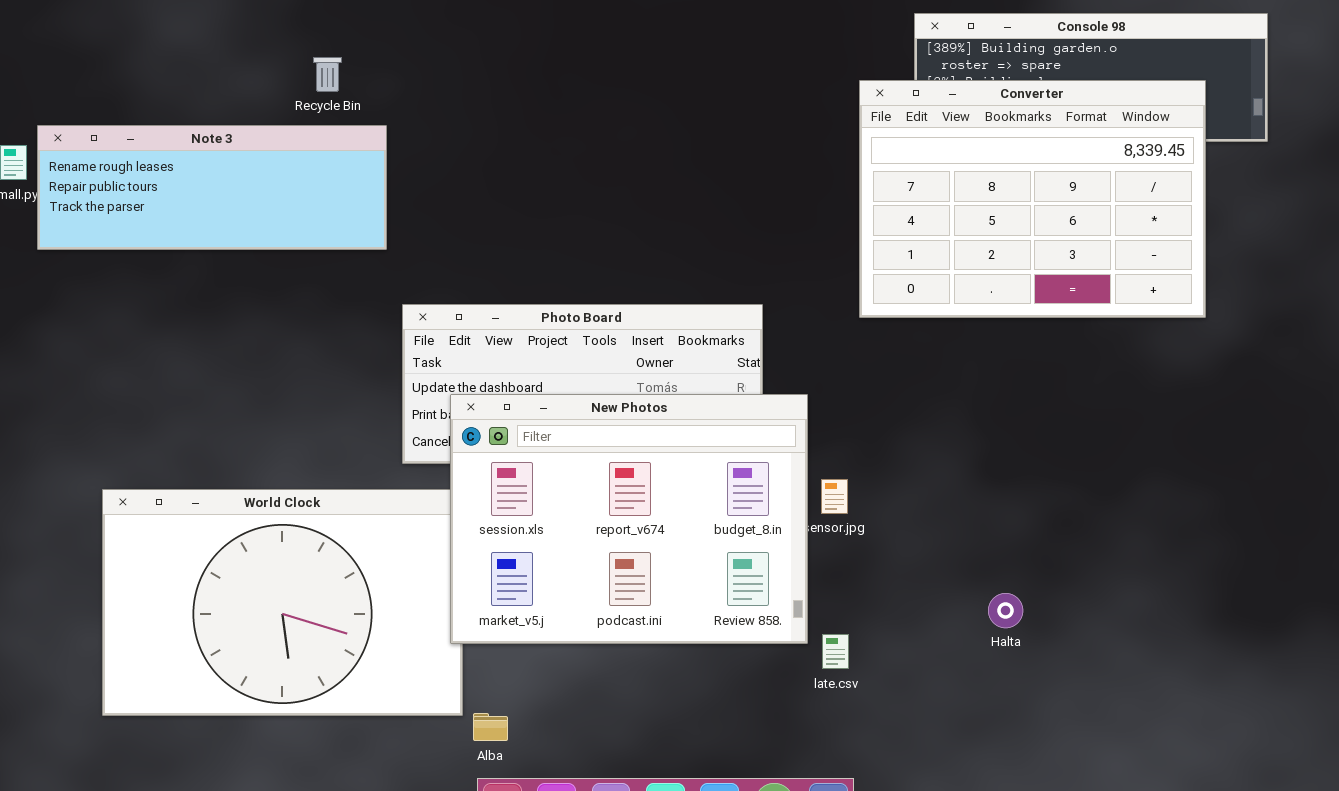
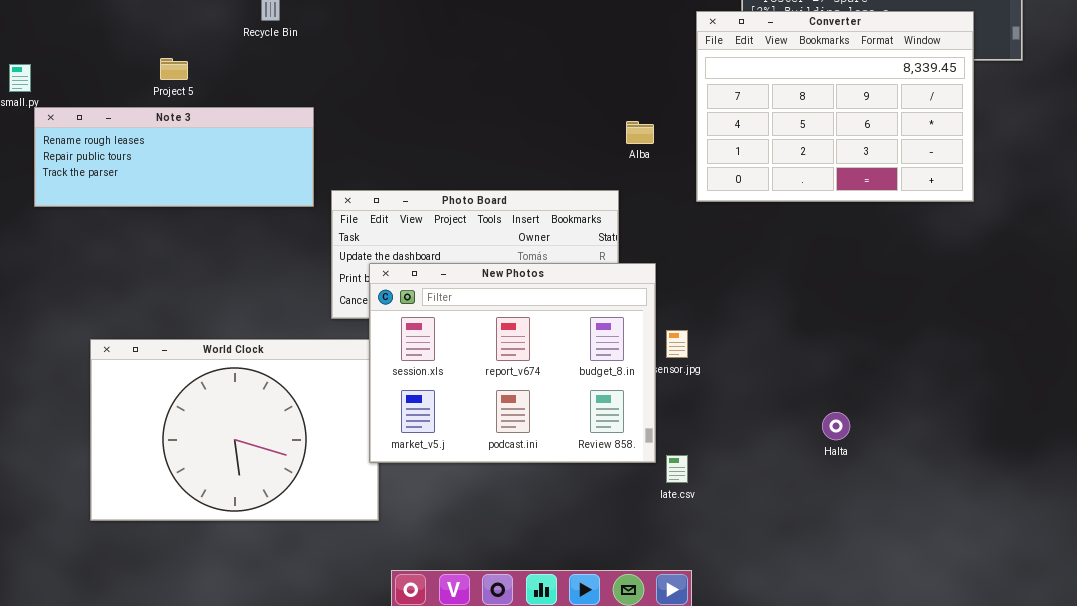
Note 3: [37,125,387,250] -> [34,107,314,207], moved
Halta: [988,593,1023,628] -> [822,412,850,440], moved
Alba: [473,713,508,741] -> [626,121,654,144], moved

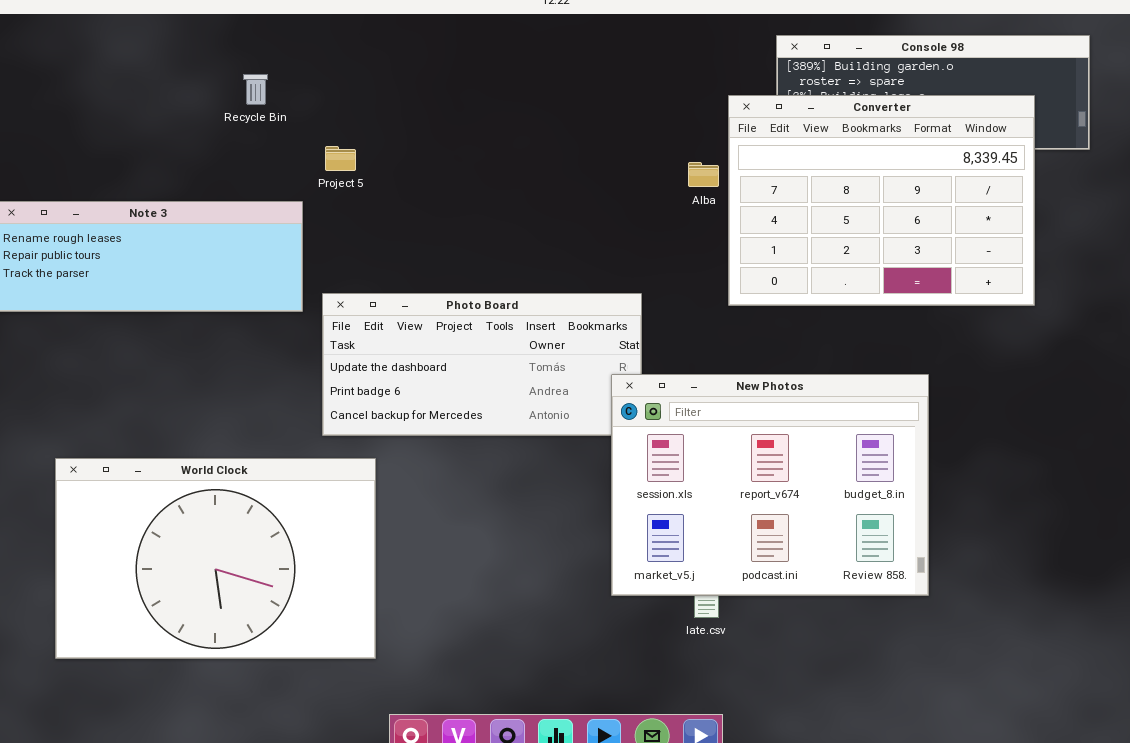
Project 5: [160,58,188,80] -> [325,146,356,171], moved
Alba: [626,121,654,144] -> [688,162,719,187], moved
New Photos: [369,263,656,463] -> [611,374,929,596], moved

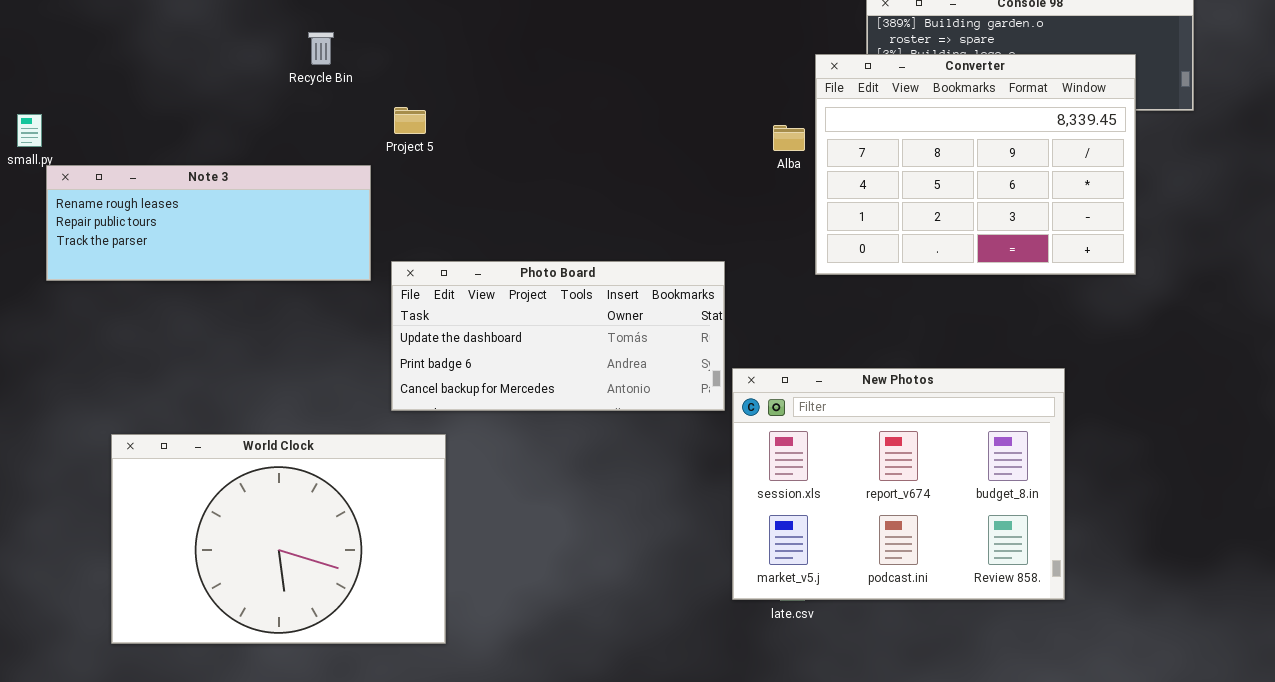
New Photos: [611,374,929,596] -> [732,368,1065,600], moved

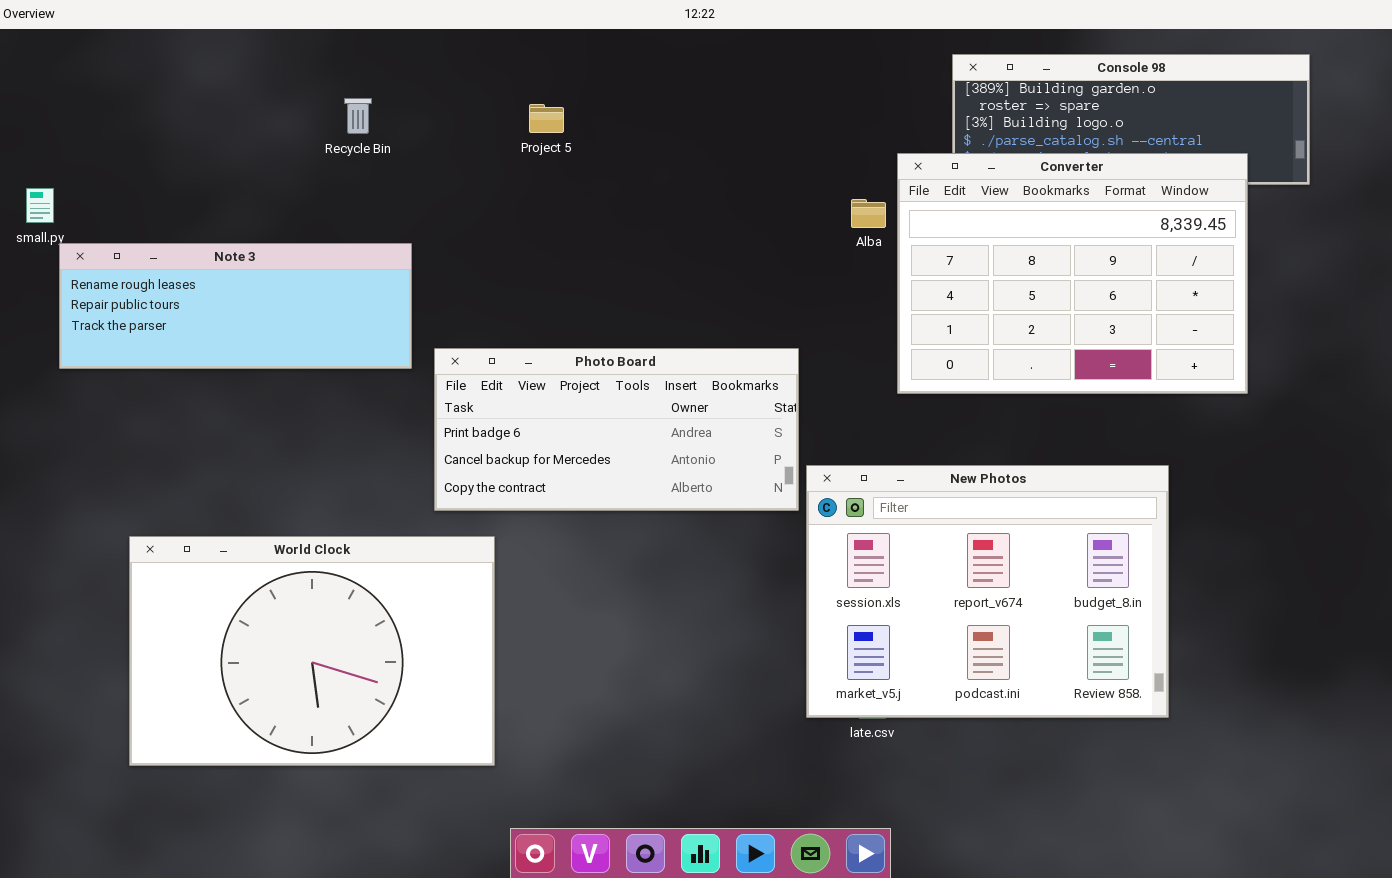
Converter: [815,54,1136,275] -> [897,153,1248,394], moved
Project 5: [394,107,426,134] -> [529,104,564,133], moved
Photo Board: [391,261,725,411] -> [434,348,799,511], scrolled down 1 row

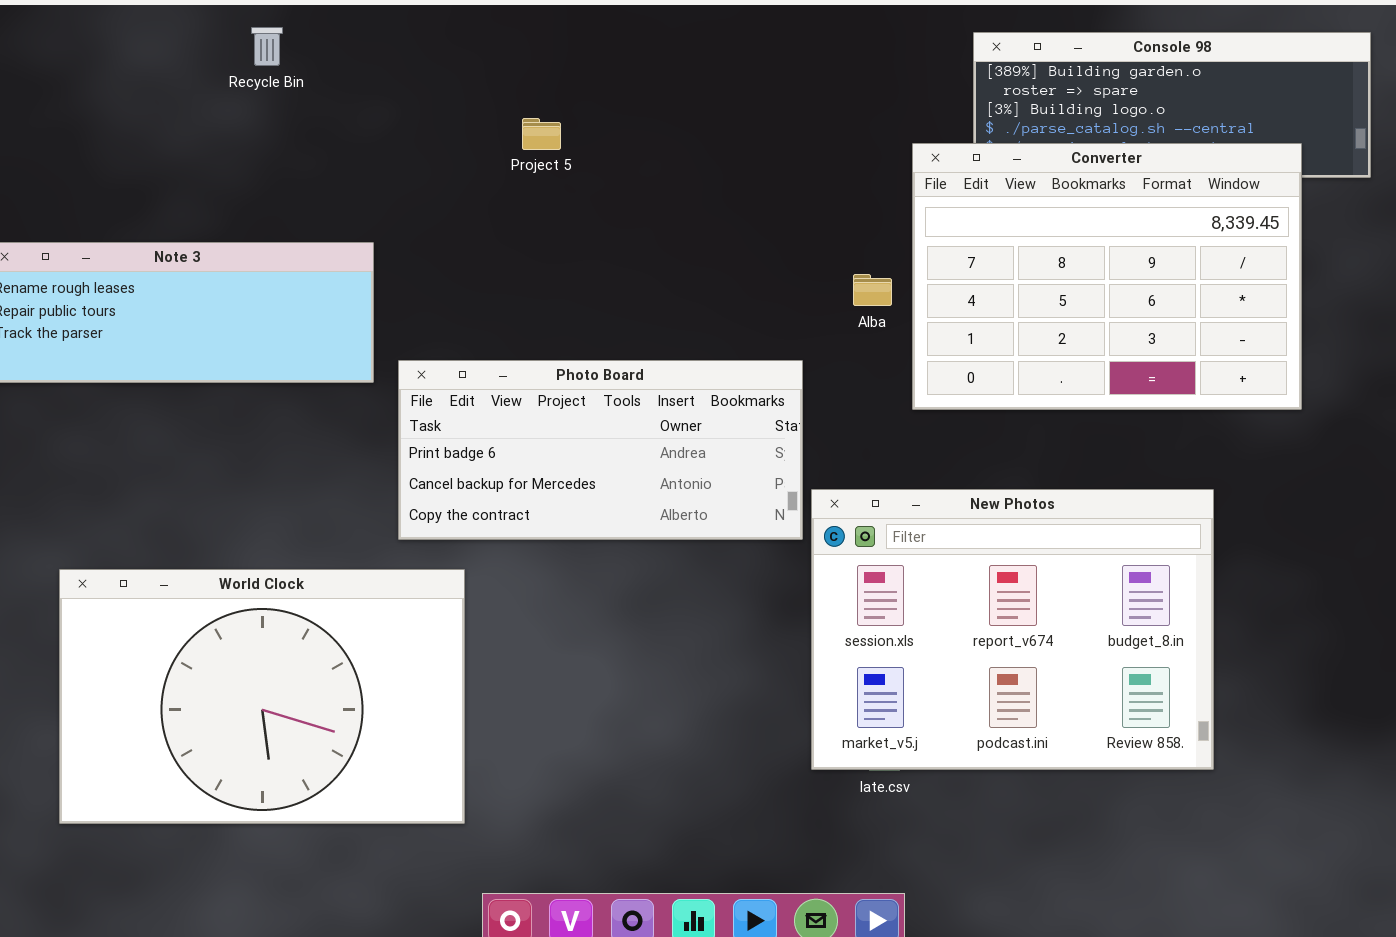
Recycle Bin: [344,98,372,134] -> [251,27,283,66], moved
Project 5: [529,104,564,133] -> [522,118,561,150], moved
Alba: [851,199,886,228] -> [853,274,892,306], moved

